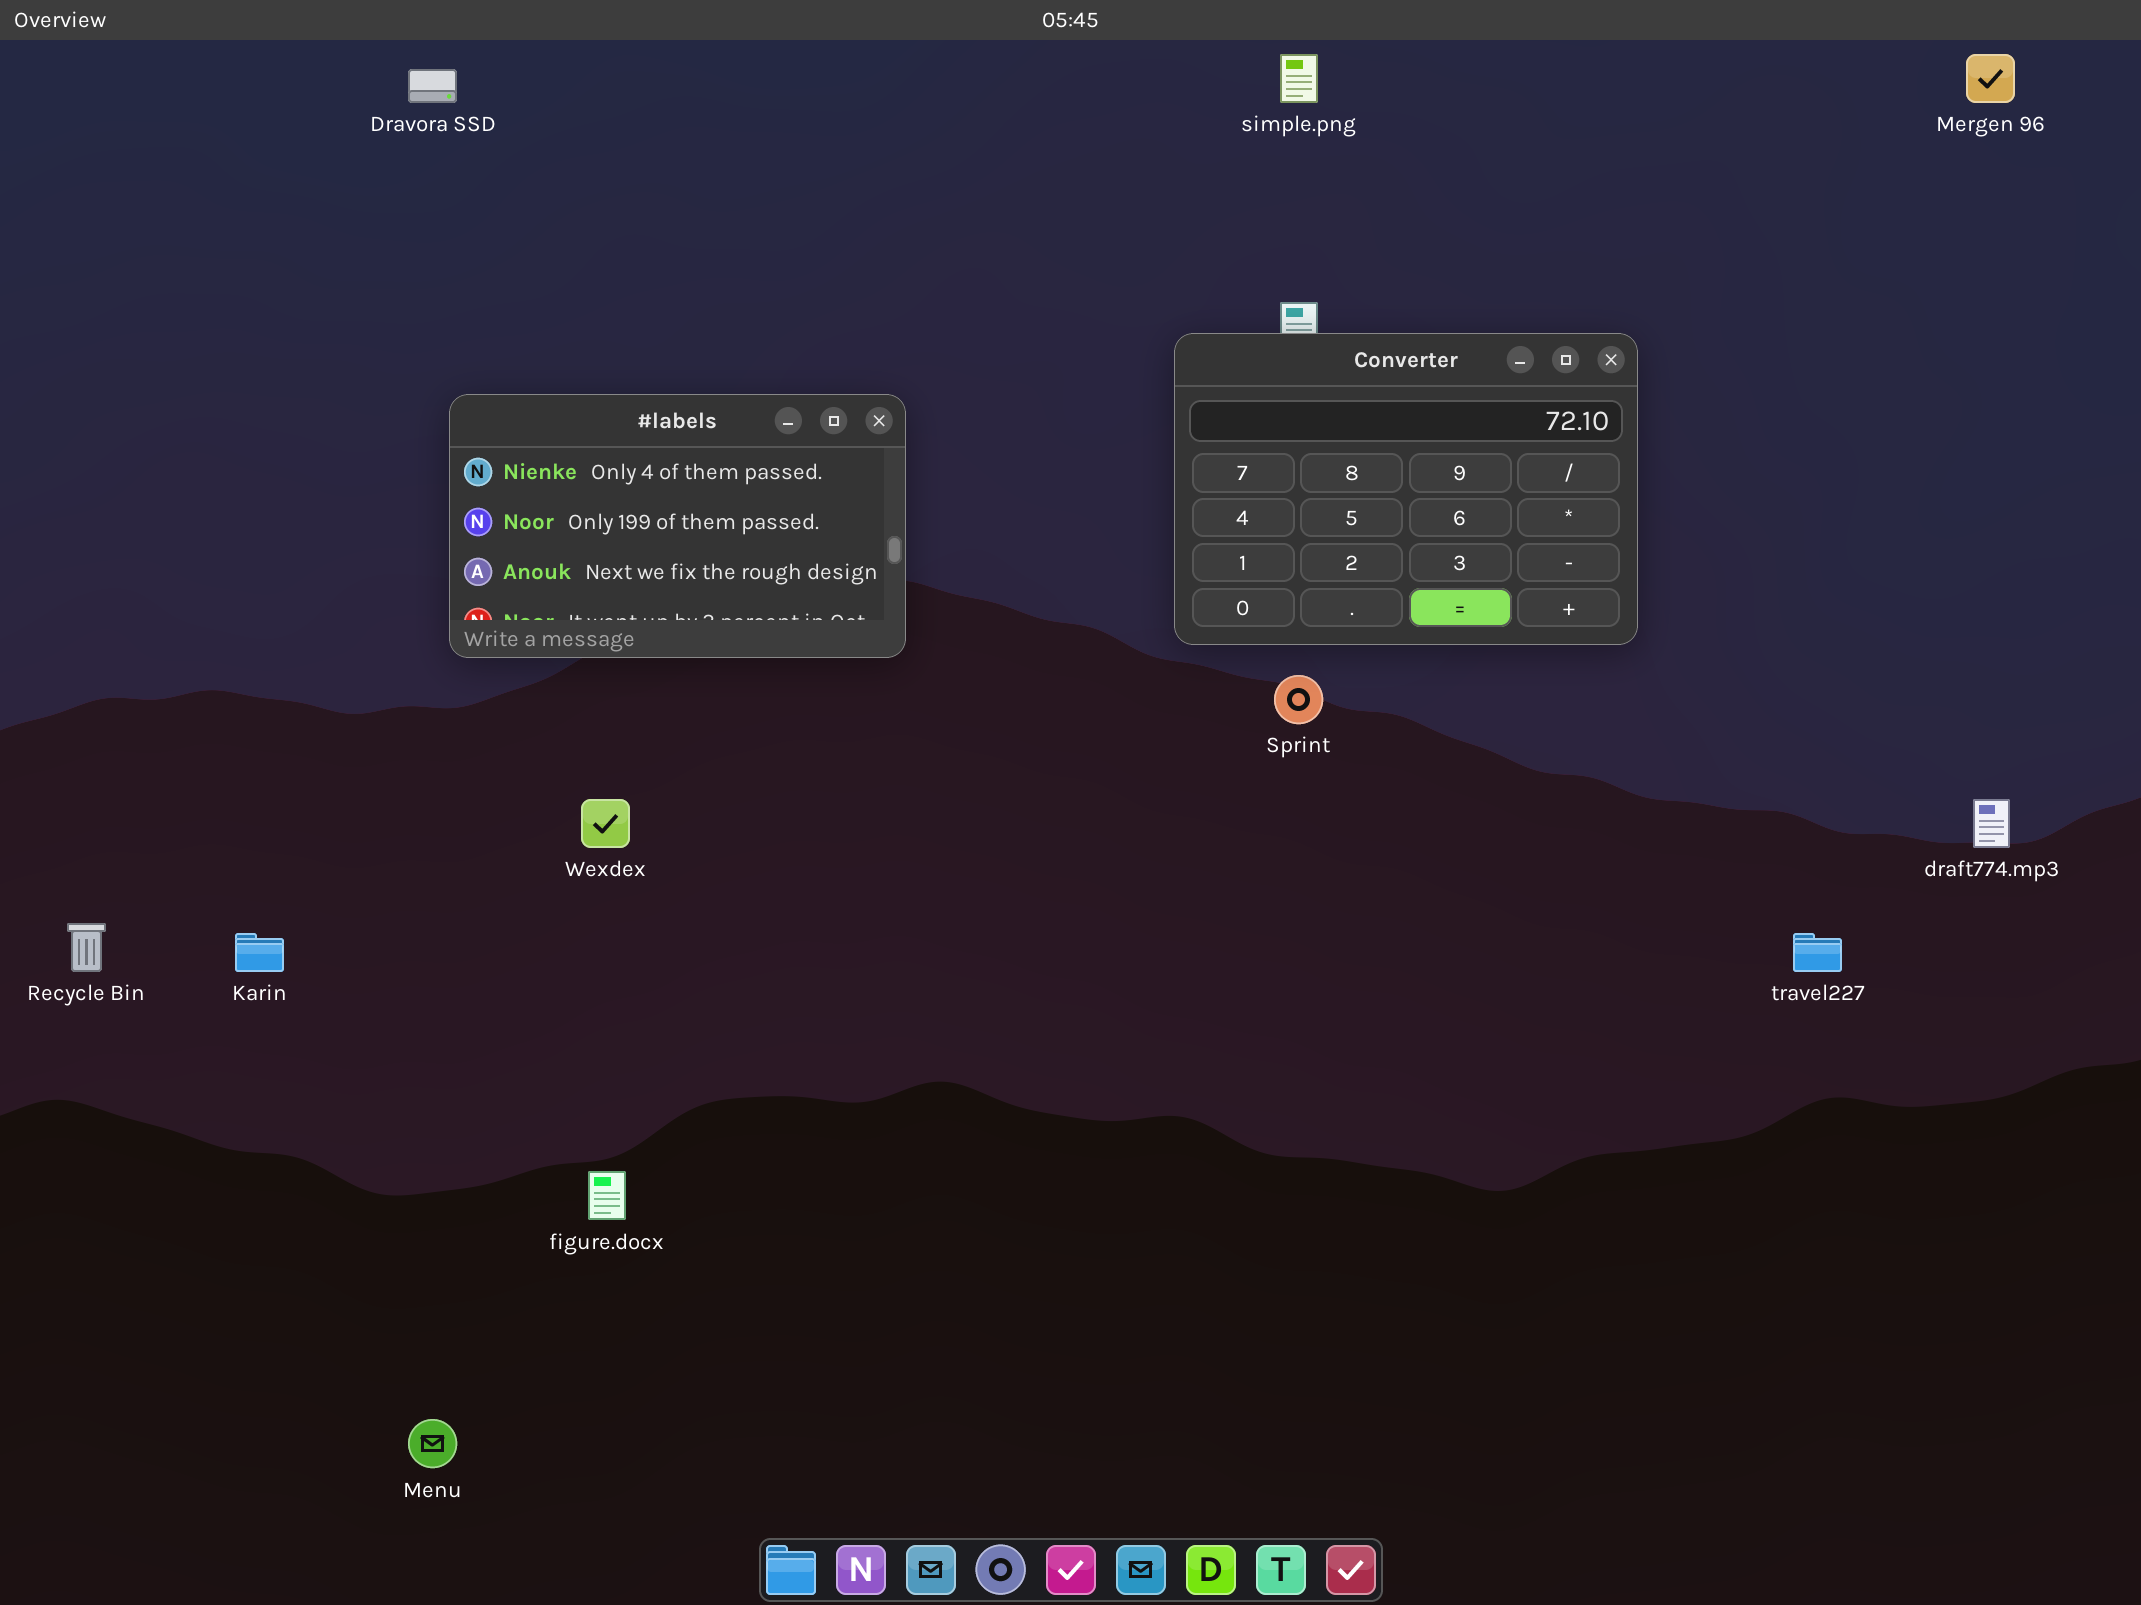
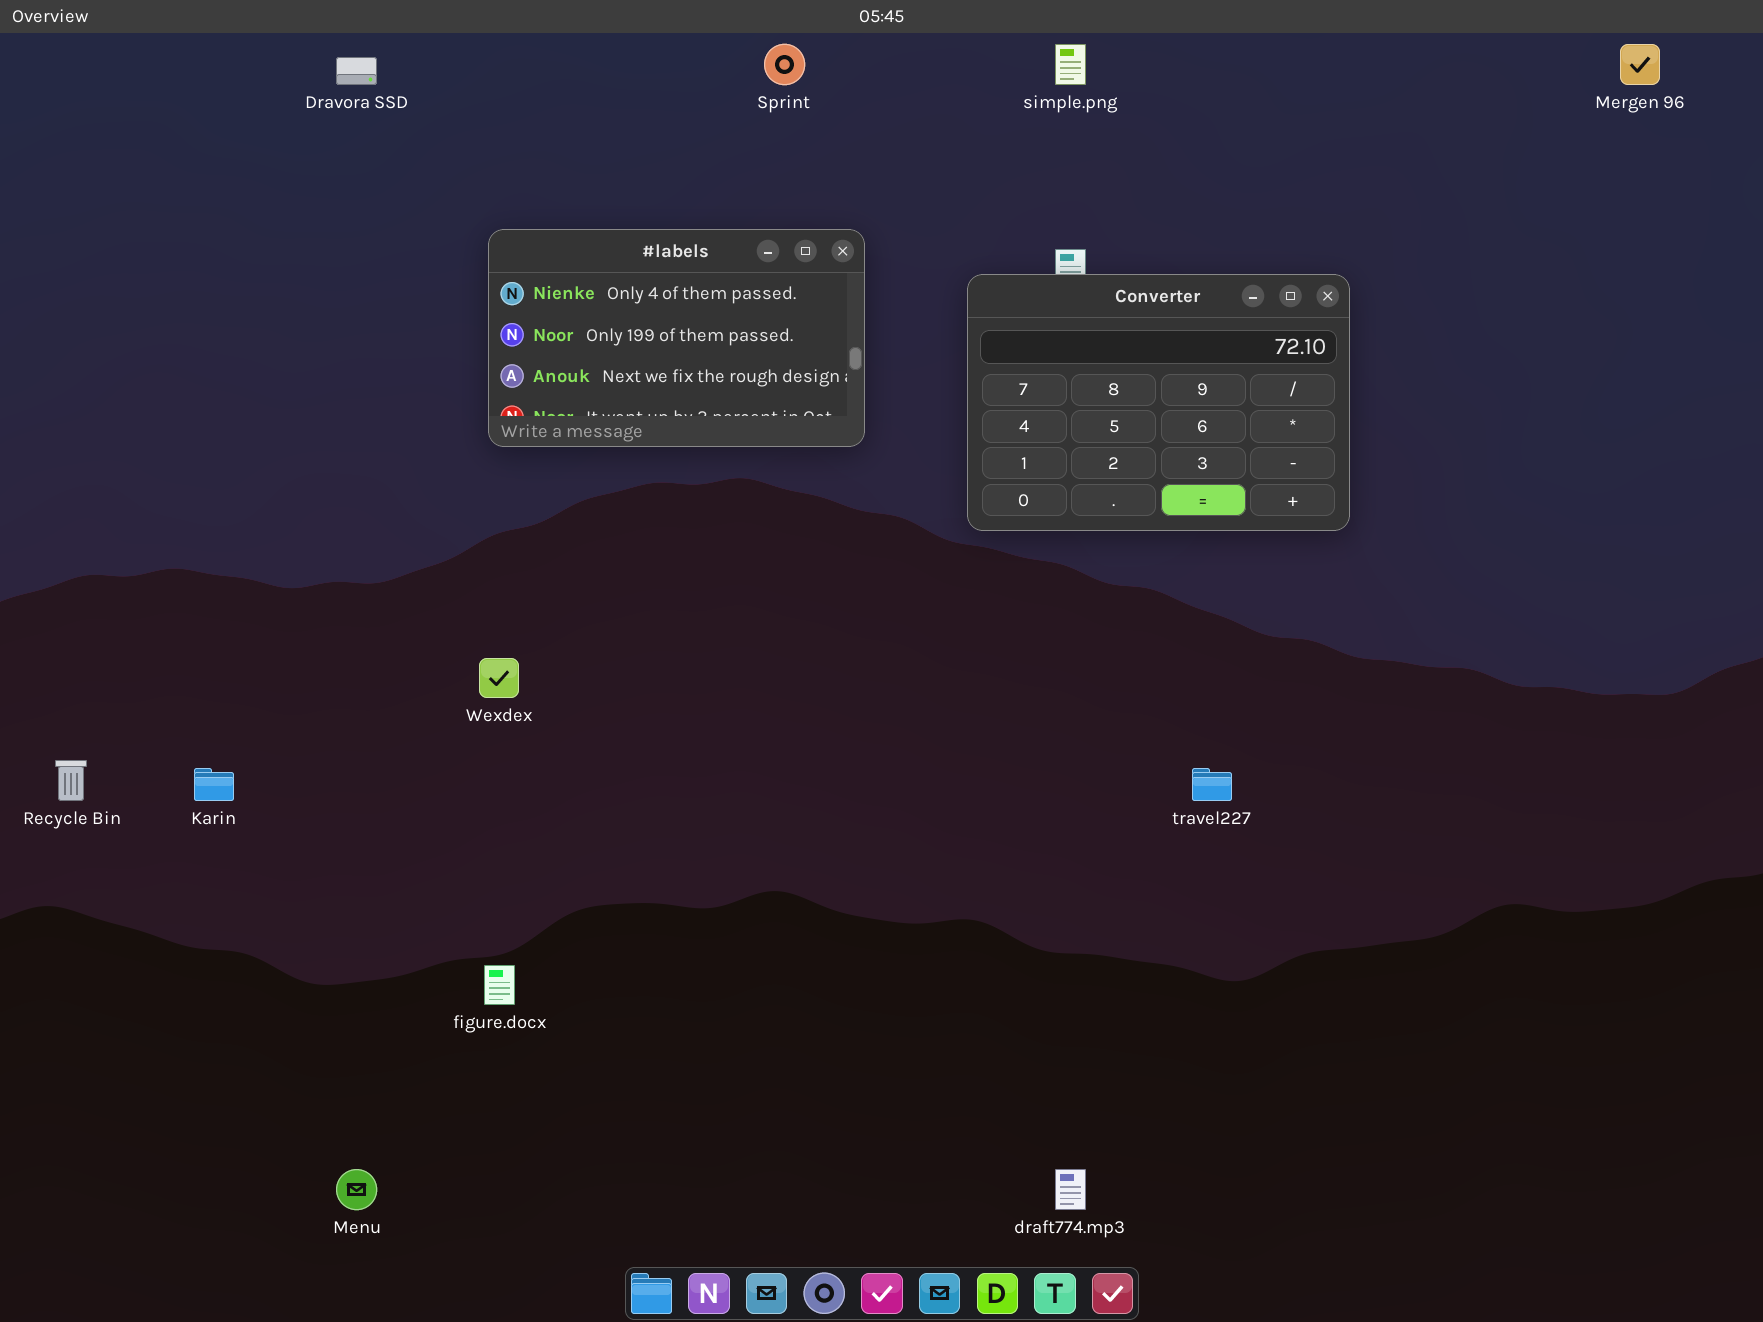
#labels: [449,394,906,658] -> [488,229,865,447], moved
Sprint: [1274,675,1323,724] -> [764,44,805,85], moved
draft774.mp3: [1973,799,2010,848] -> [1055,1169,1086,1210], moved
travel227: [1793,933,1842,972] -> [1192,768,1232,801], moved

